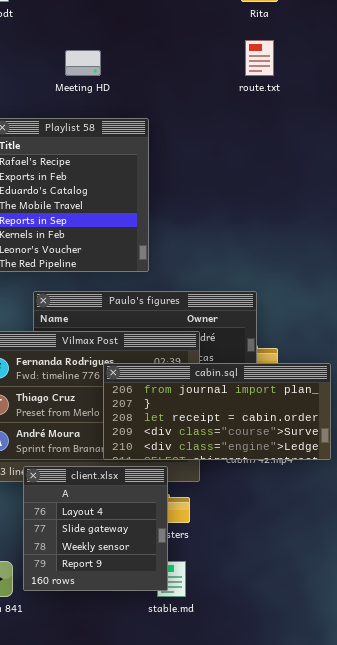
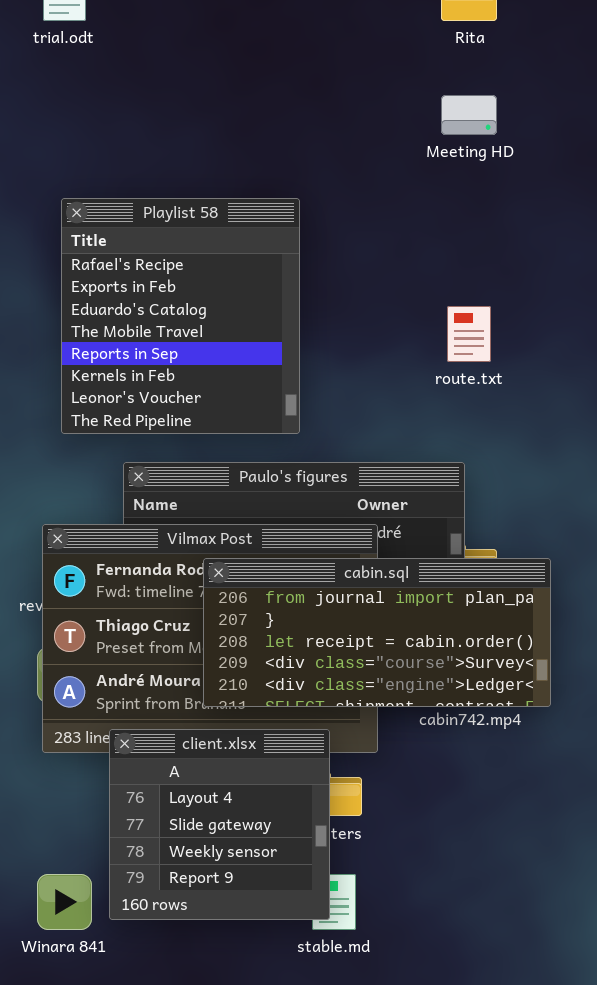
route.txt: [245,40,274,76] -> [447,306,491,362], moved
Meeting HD: [65,50,101,76] -> [441,95,497,135], moved
cabin.sql: [103,363,331,460] -> [203,558,551,707], moved

